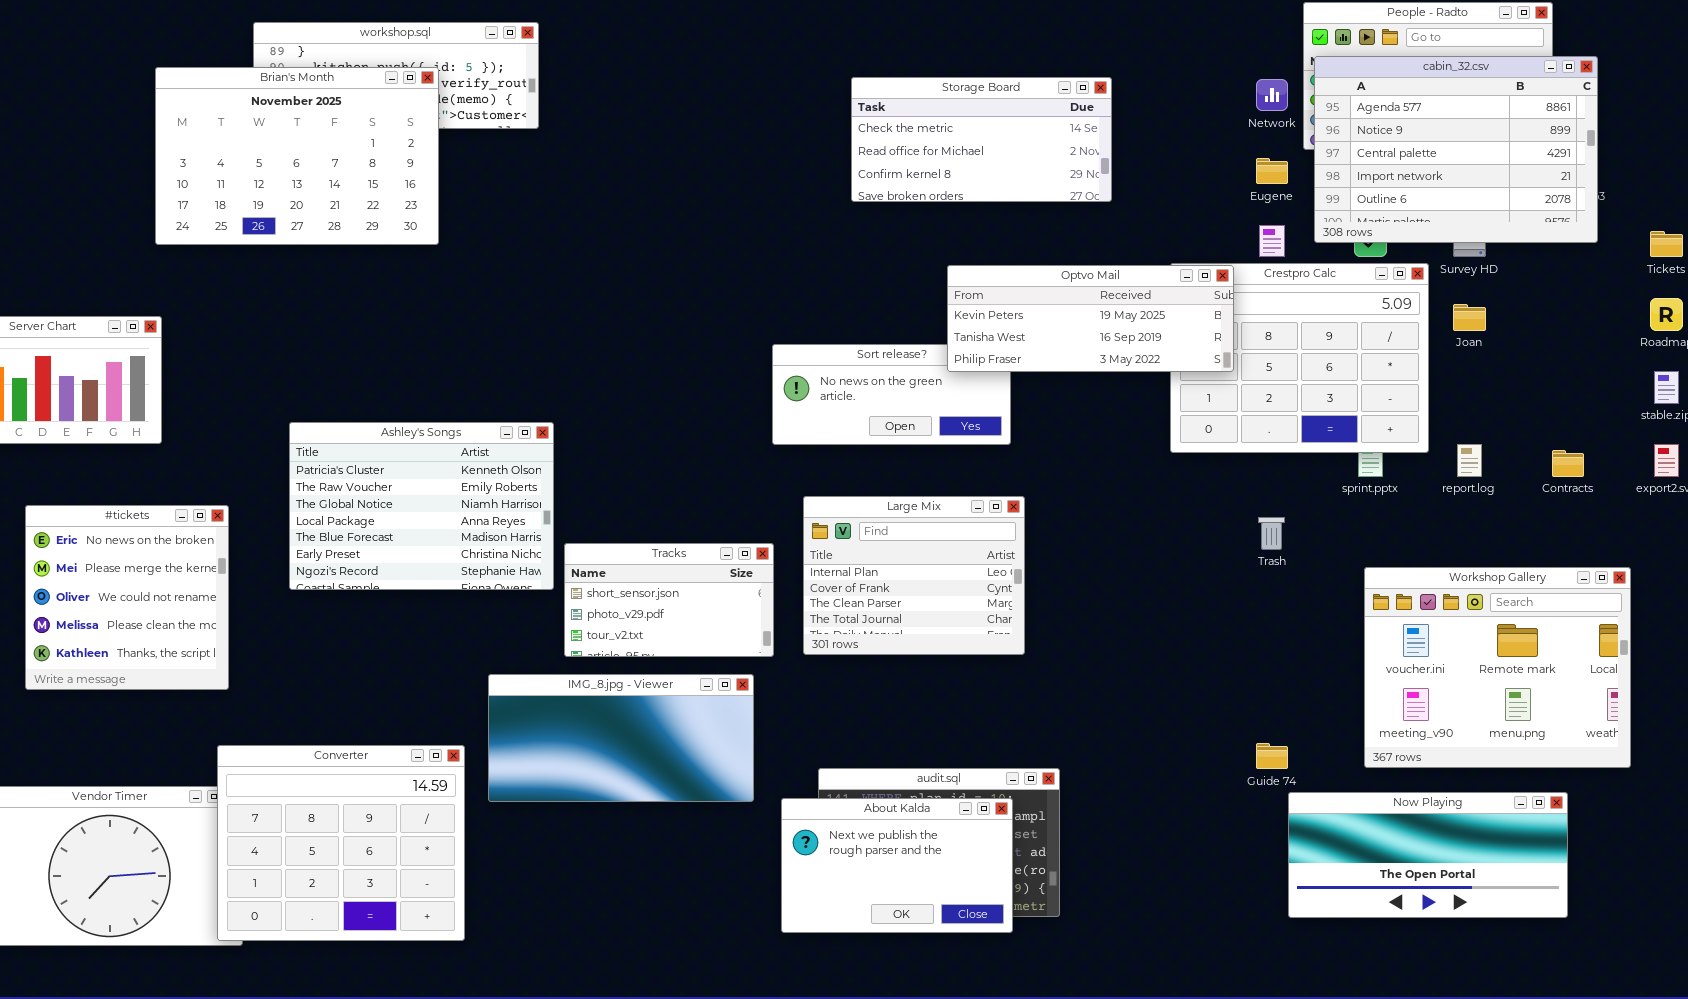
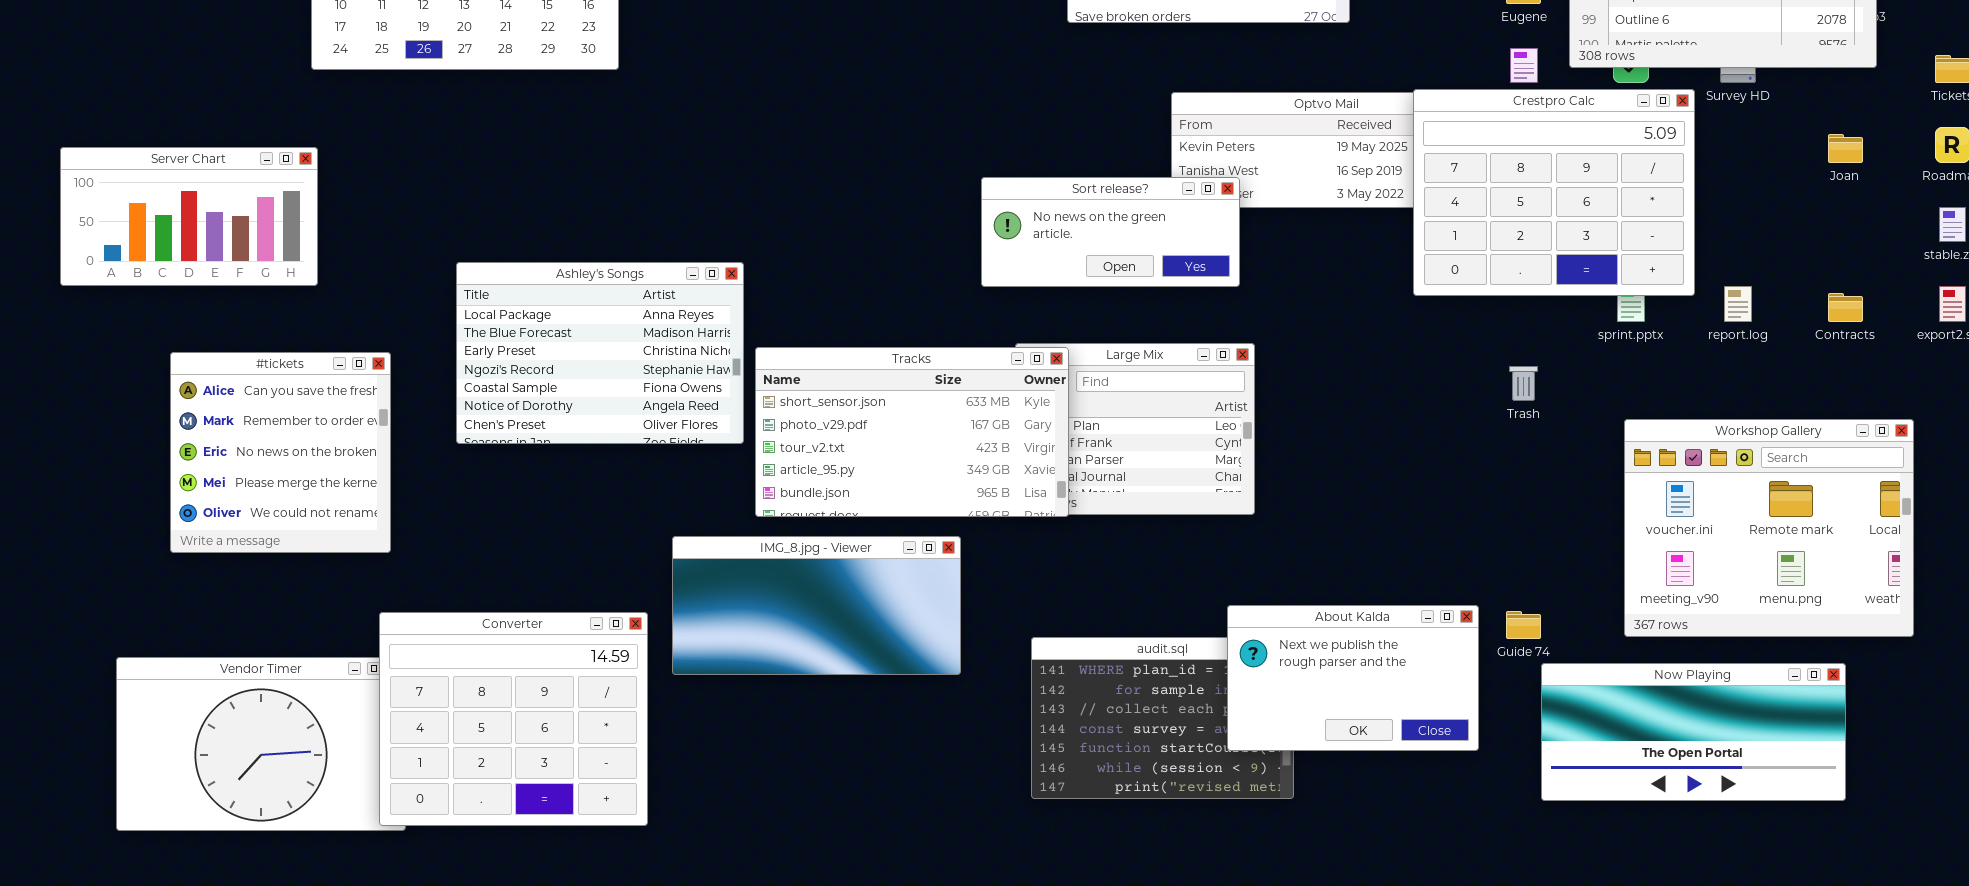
Crestpro Calc: [1170,263,1429,453] -> [1413,89,1695,296], raised
Joan: [1453,304,1486,331] -> [1828,134,1863,163], moved
Sort release?: [772,344,1011,445] -> [981,177,1240,287], raised
Ashley's Songs: [289,422,554,590] -> [456,262,744,444], scrolled down 3 rows
#tickets: [25,505,229,690] -> [170,352,391,553], scrolled up 2 rows
Tracks: [564,543,774,657] -> [755,347,1069,517], resized
About Kalda: [781,798,1013,933] -> [1227,605,1479,751], moved

